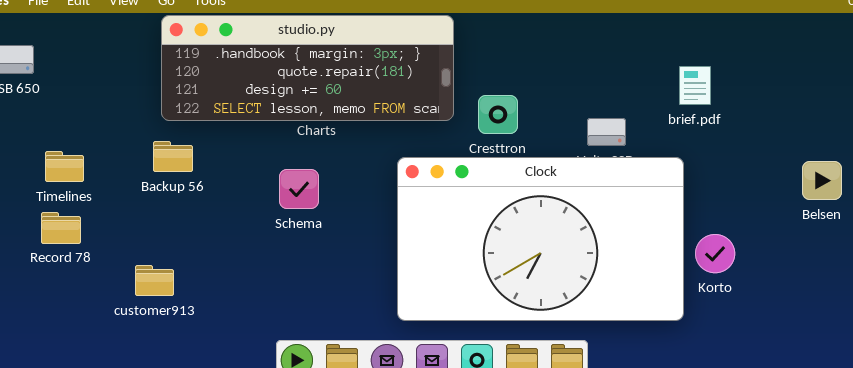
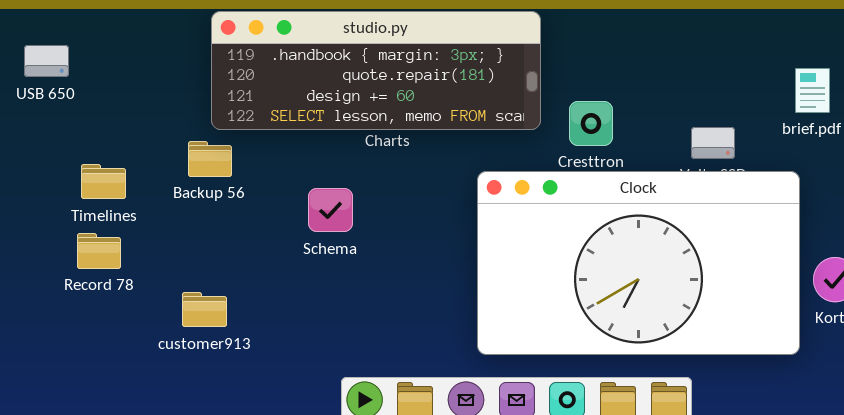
Backup 56: [153,141,193,172] -> [188,141,232,177], moved
Schema: [279,169,319,209] -> [308,188,353,232], moved

